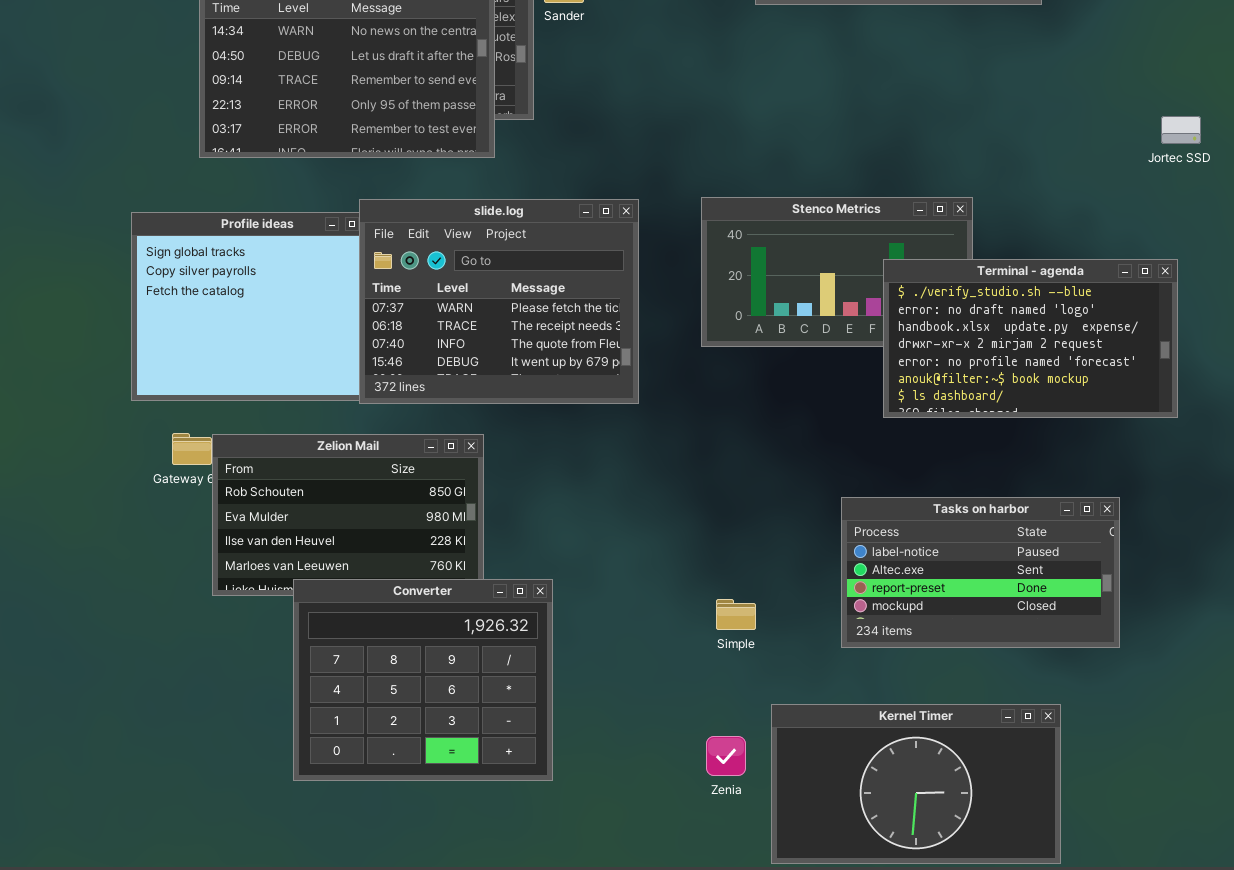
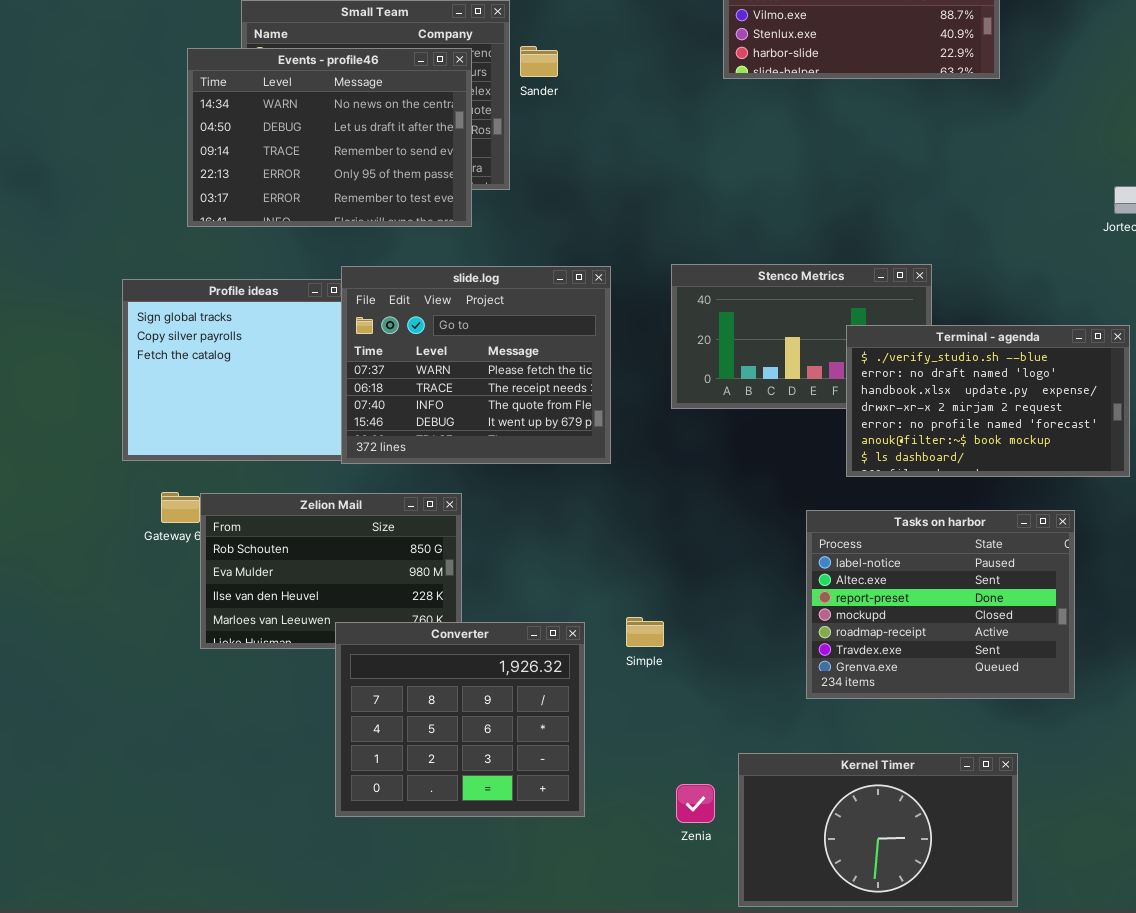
Tasks on harbor: [841,497,1120,648] -> [806,510,1075,699], resized
Converter: [293,579,553,781] -> [335,622,585,817], moved
Simple: [716,599,756,630] -> [626,617,664,647], moved

